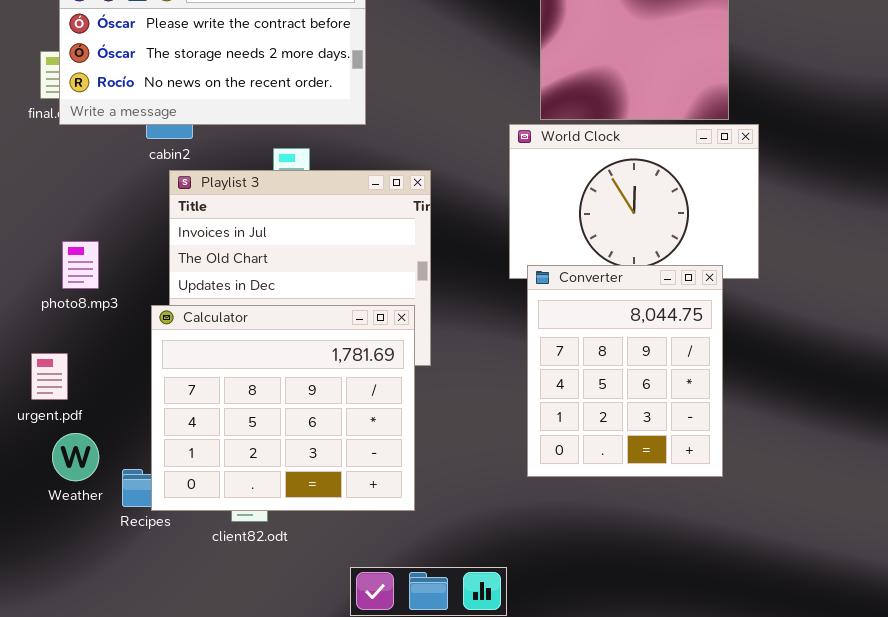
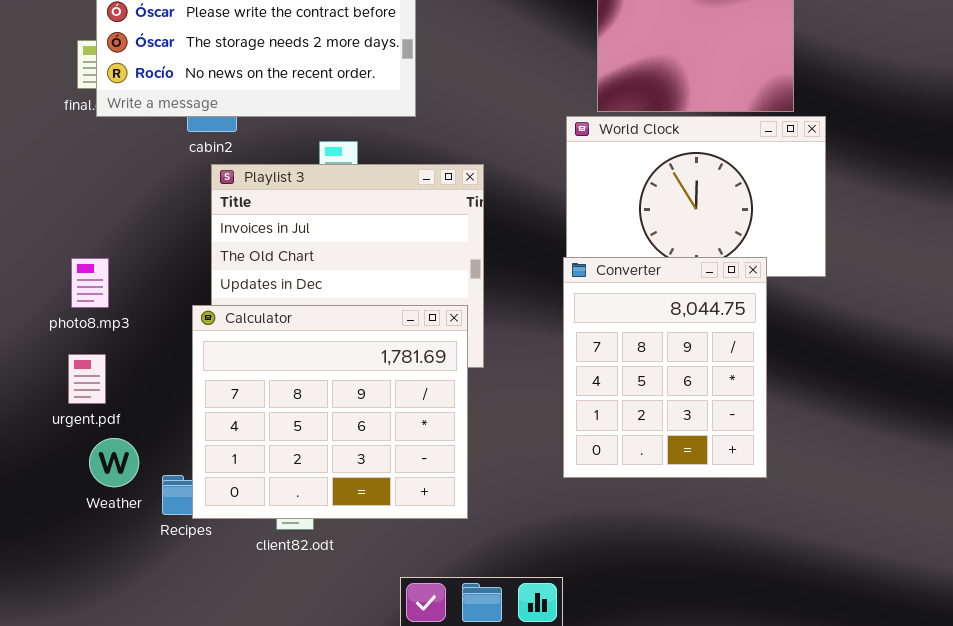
photo8.mp3: [62,241,99,289] -> [71,258,109,308], moved
Converter: [527,265,723,477] -> [563,257,767,478], moved

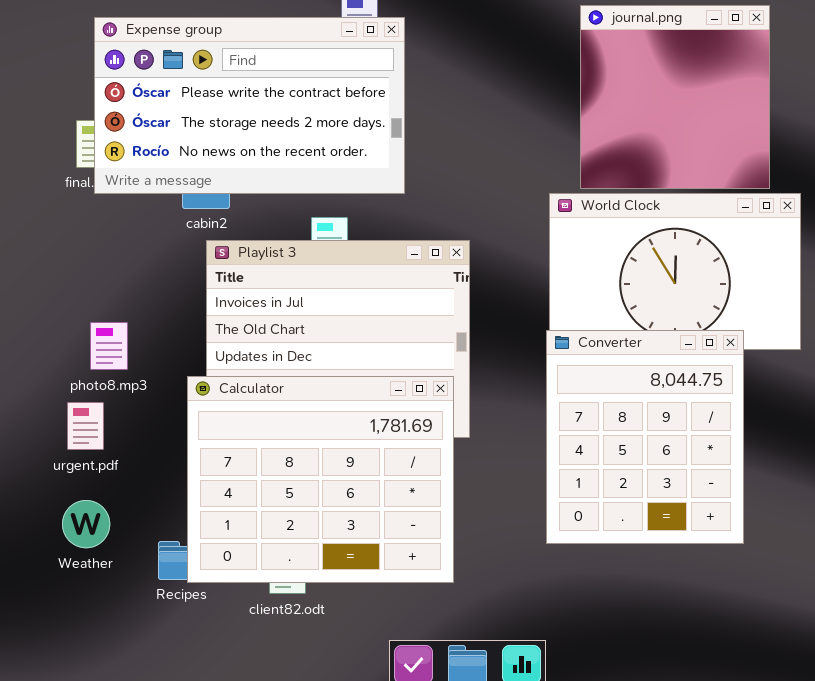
photo8.mp3: [71,258,109,308] -> [90,322,128,370], moved
urgent.pdf: [68,354,106,404] -> [67,402,104,450], moved
Weather: [89,438,139,487] -> [62,500,110,548], moved

